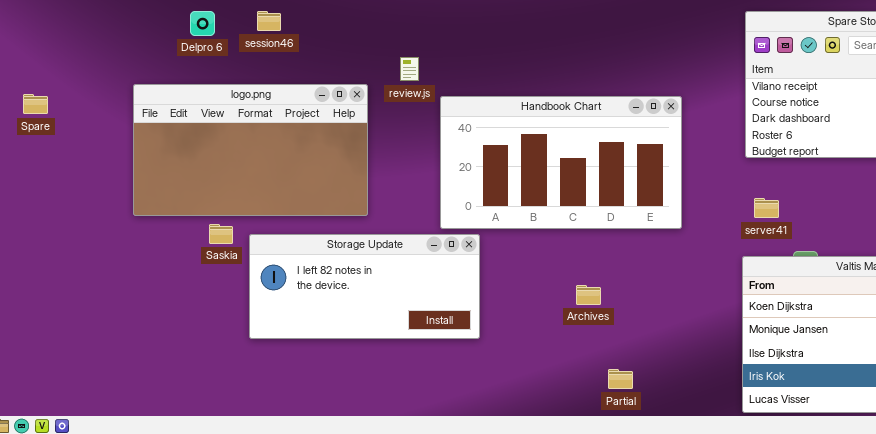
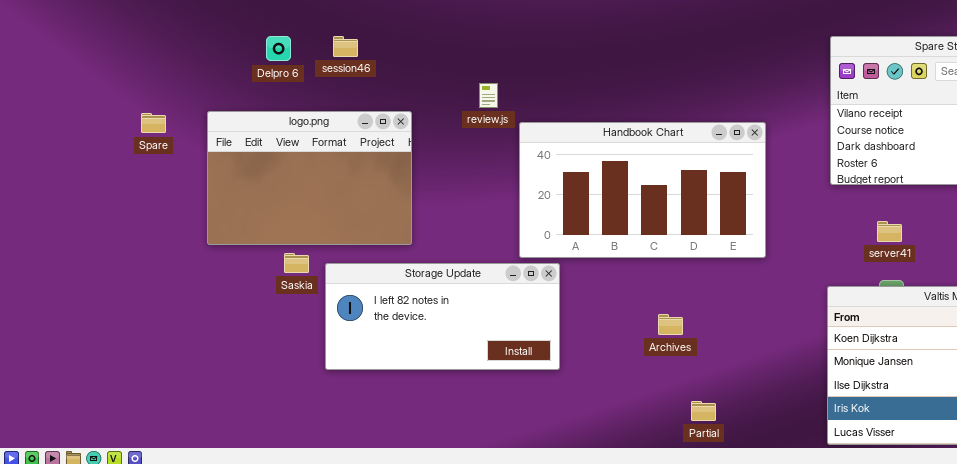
logo.png: [133,84,368,216] -> [207,111,412,245], resized
Spare: [23,94,48,114] -> [141,113,166,133], moved
server41: [754,198,779,218] -> [877,221,902,242], moved

